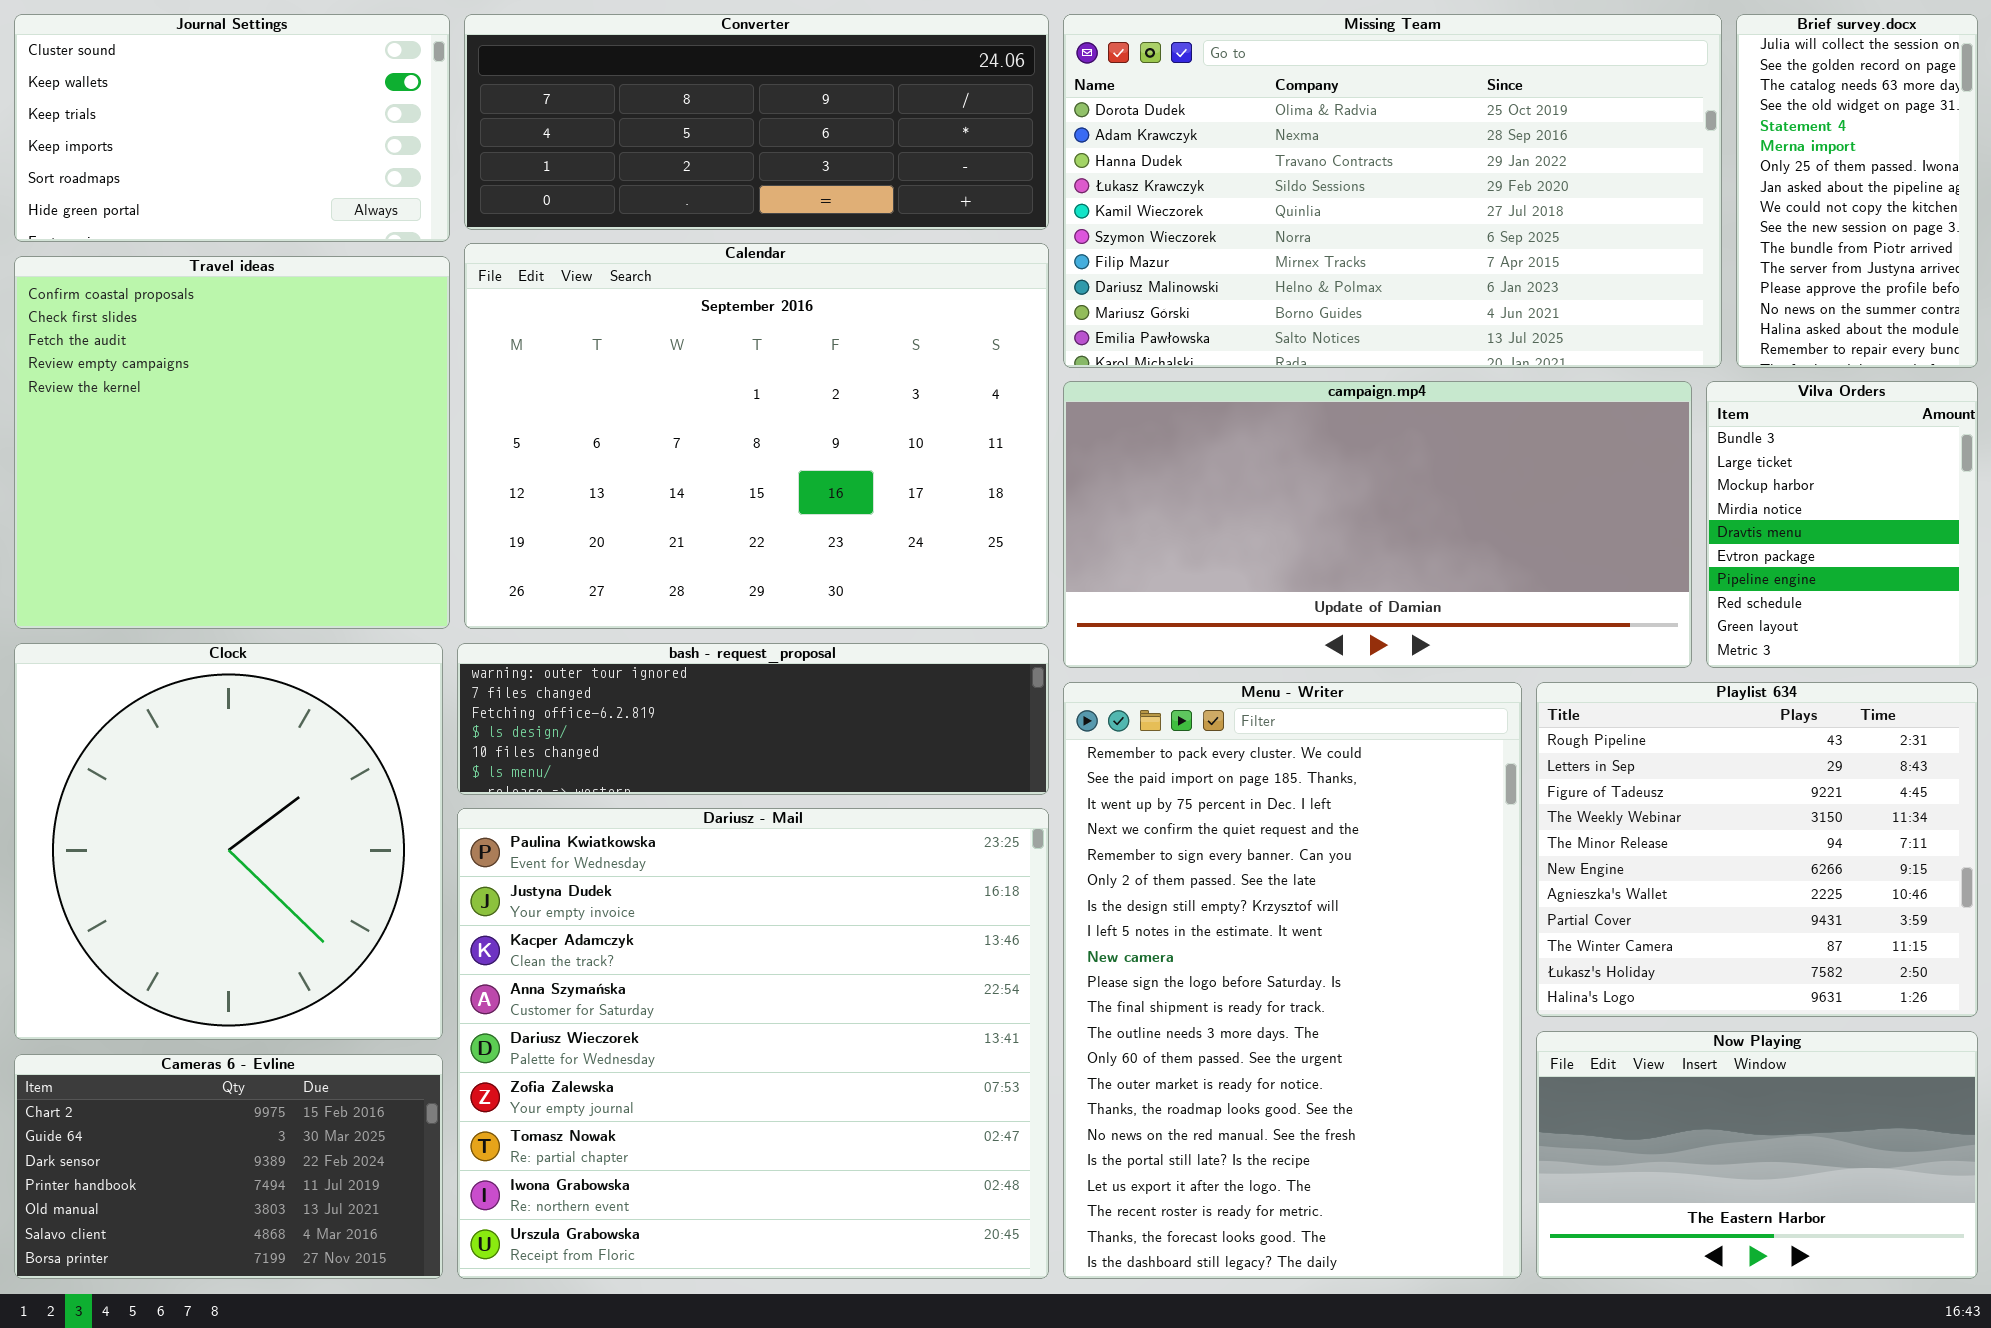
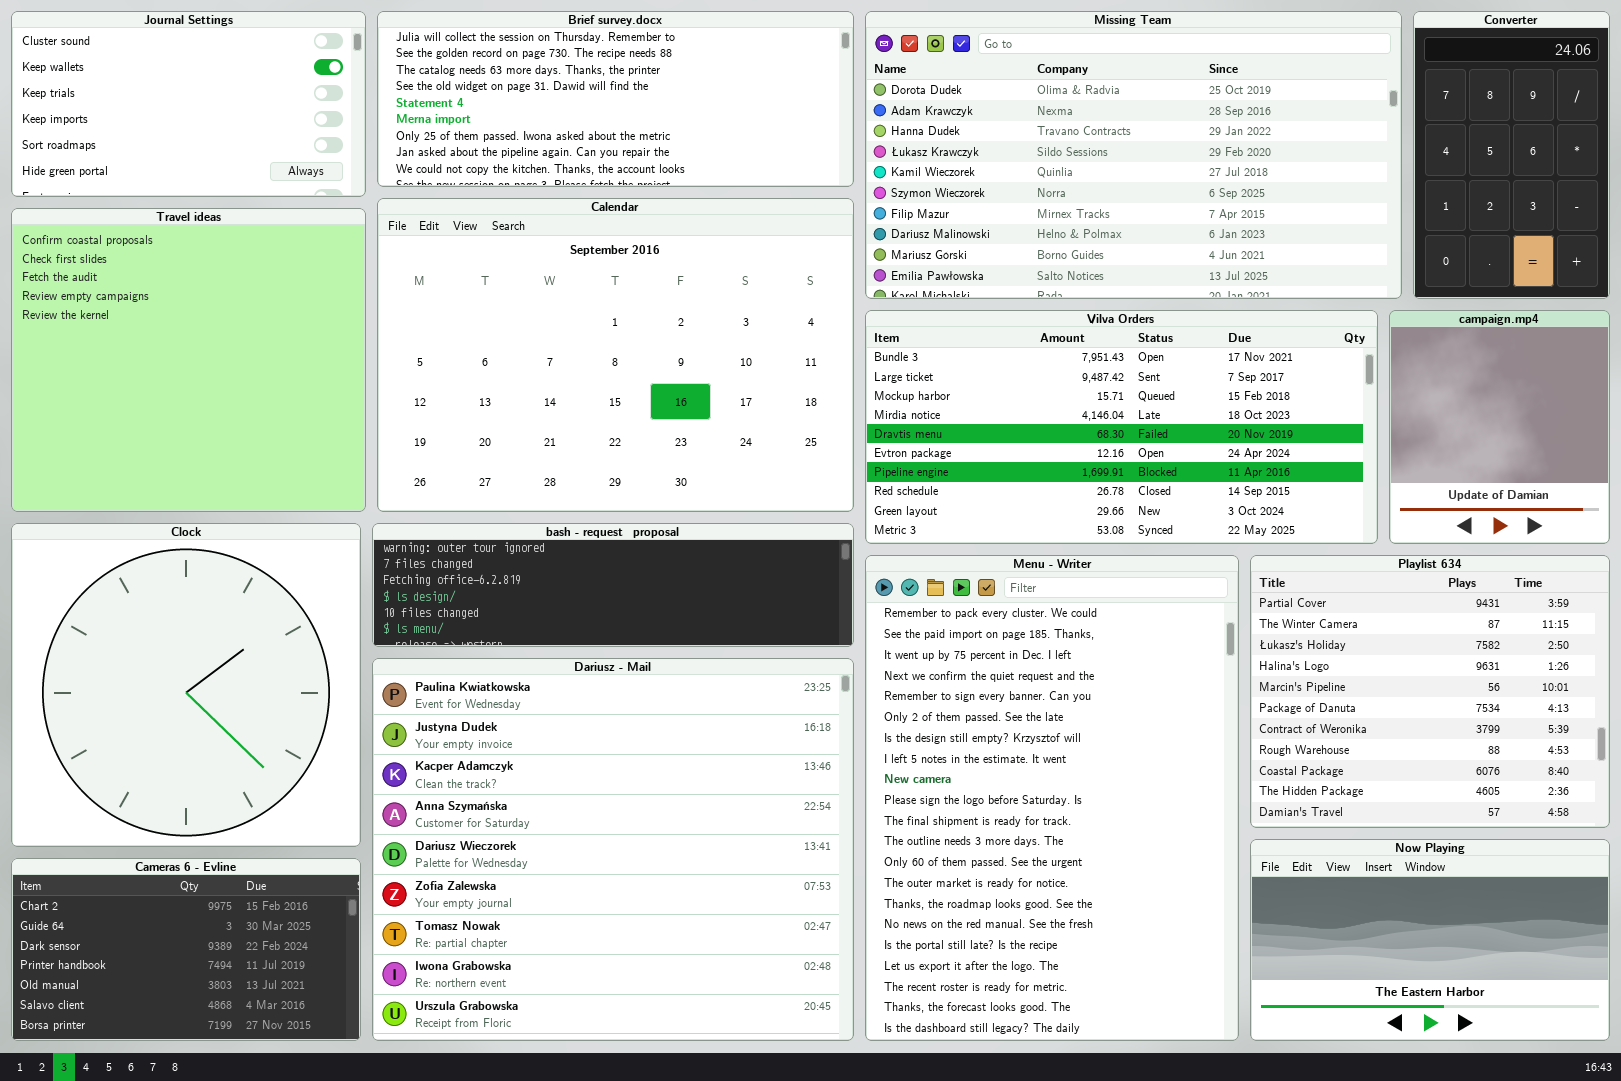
Converter: [464,14,1049,230] -> [1413,11,1610,299], moved, resized
Brief survey.docx: [1736,14,1978,368] -> [377,11,854,187], moved, resized
campaign.mp4: [1063,381,1692,668] -> [1389,310,1610,544], moved, resized
Vilva Orders: [1706,381,1978,668] -> [865,310,1378,544], moved, resized
Playlist 634: [1536,682,1978,1017] -> [1250,555,1610,828], scrolled down 7 rows

